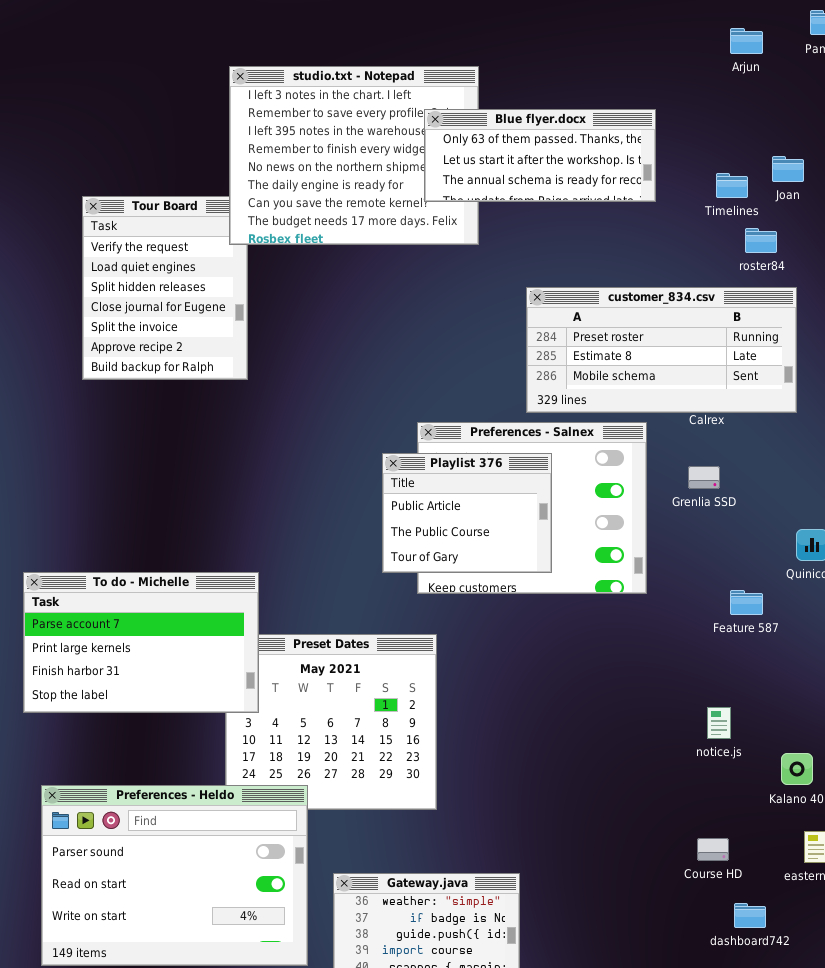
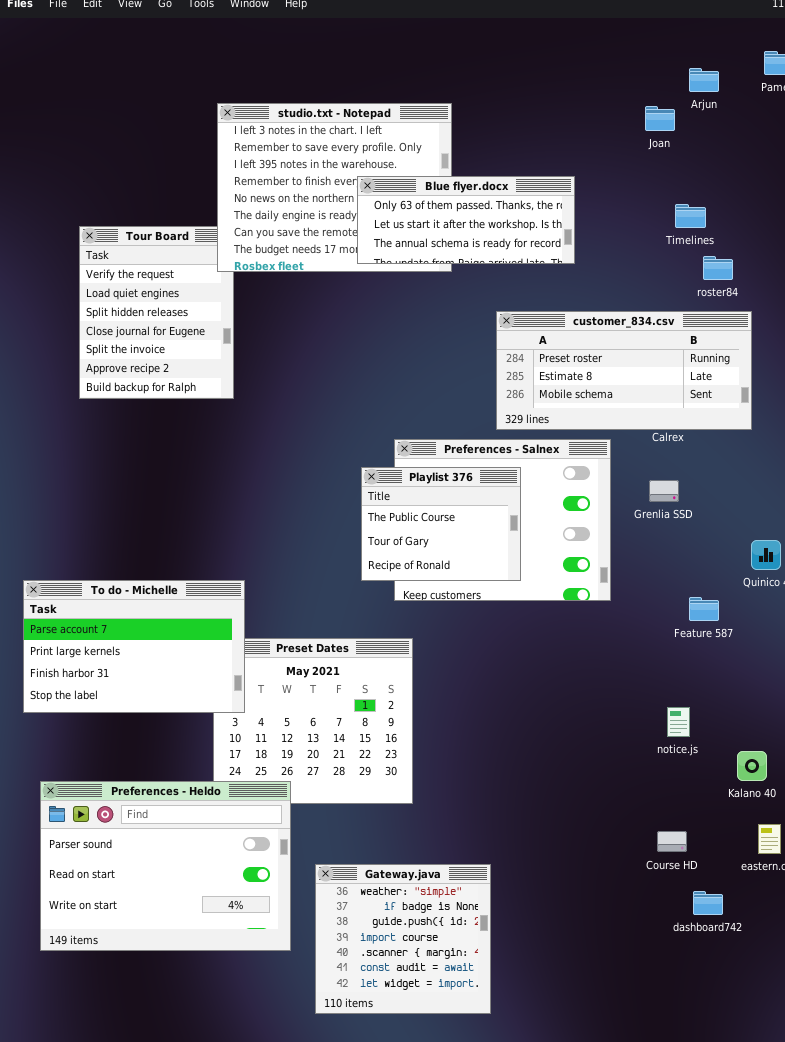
Blue flyer.docx: [424,109,656,202] -> [357,176,575,264], moved
Joan: [772,156,804,182] -> [645,106,675,131], moved
Playlist 376: [382,453,552,573] -> [361,467,521,581], scrolled down 1 row

